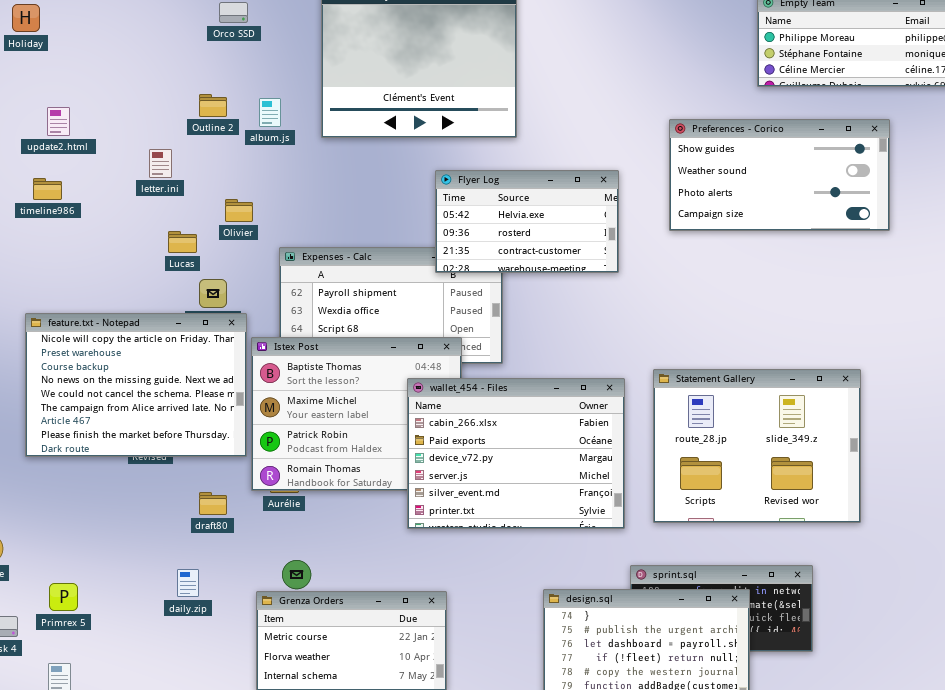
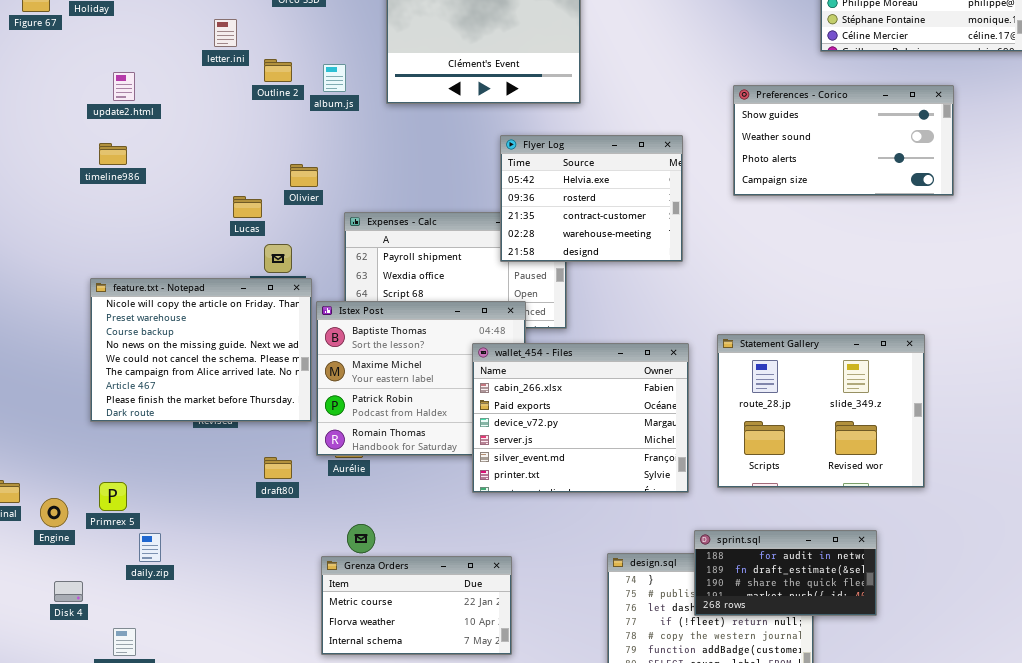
letter.ini: [149,149,172,178] -> [214,19,237,47], moved
Flyer Log: [435,170,619,273] -> [500,135,683,262], resized
sprint.sql: [630,565,813,652] -> [694,530,877,616], raised
daily.zip: [177,569,199,597] -> [139,533,161,562], moved
Primrex 5: [49,583,78,611] -> [99,482,127,511], moved

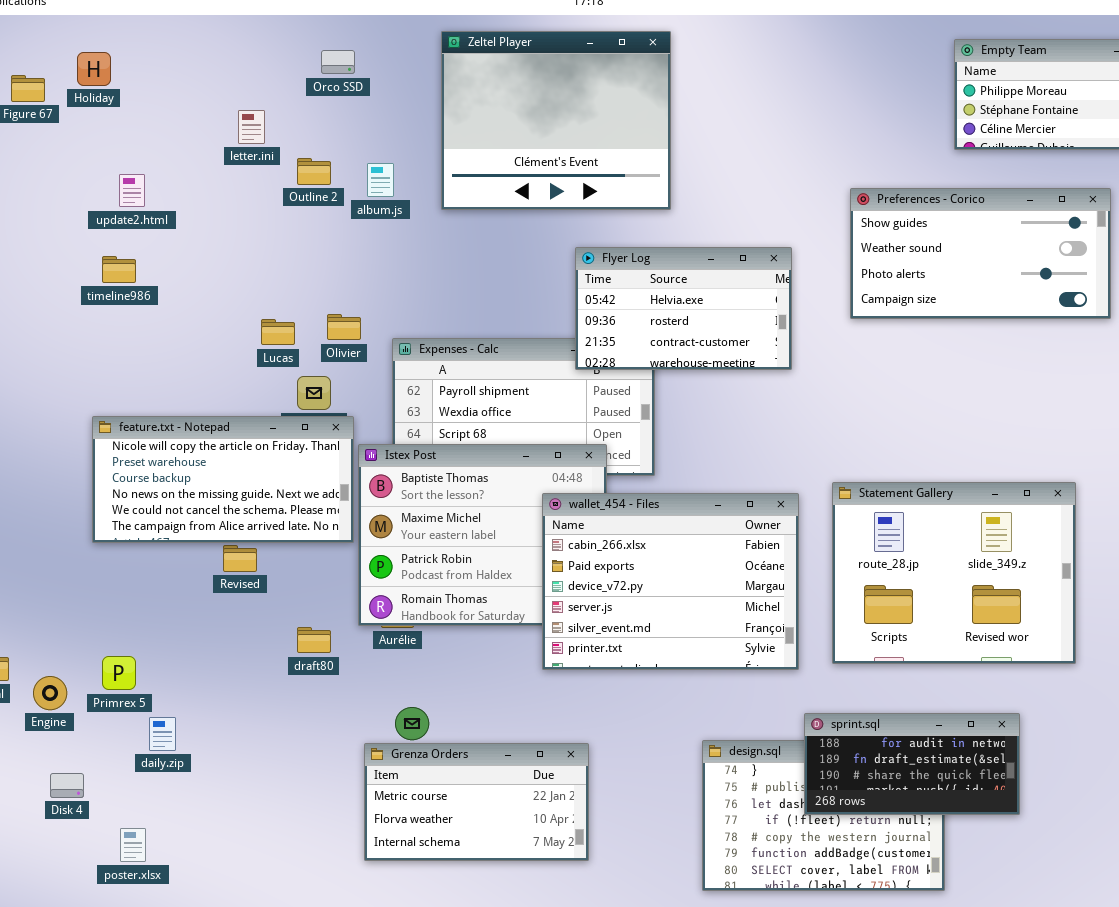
Flyer Log: [500,135,683,262] -> [575,247,792,370], resized
Olivier: [290,164,318,187] -> [327,314,361,340], moved
feature.txt - Notepad: [90,278,312,422] -> [92,416,354,543], resized

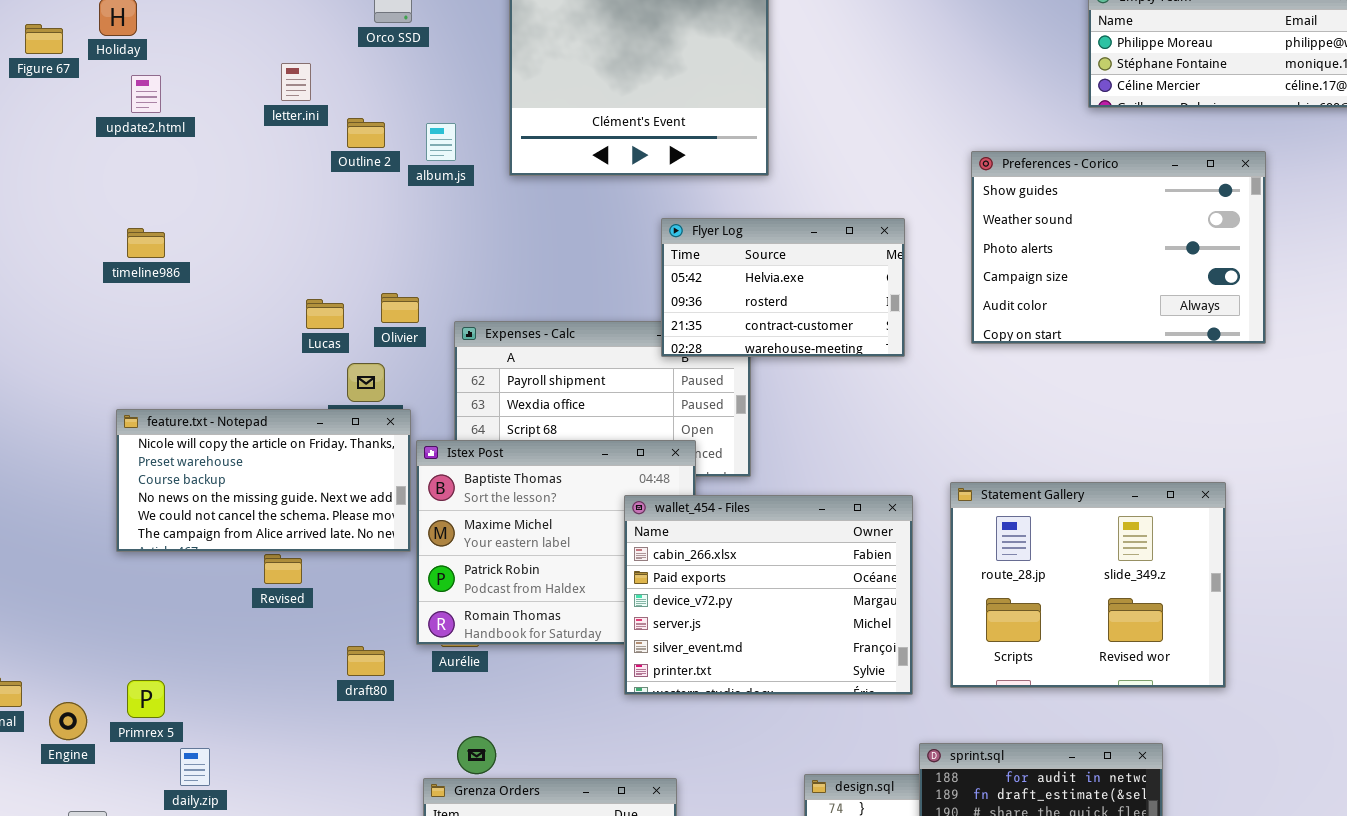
update2.html: [119,174,145,207] -> [131,75,161,113], moved
Preferences - Corico: [850,188,1111,319] -> [971,151,1266,344], resized

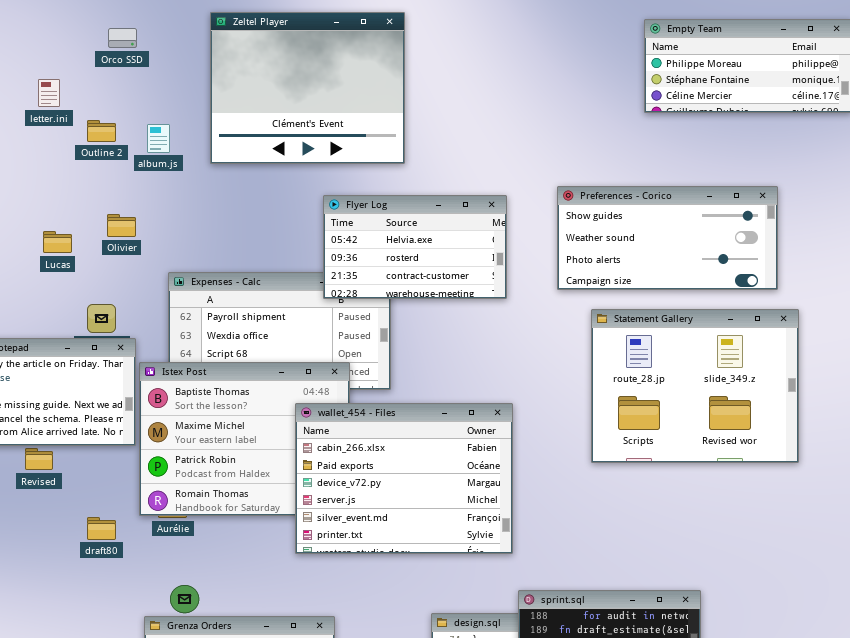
Preferences - Corico: [971,151,1266,344] -> [557,186,778,290], resized
Olivier: [381,293,419,323] -> [107,214,136,237], moved
Lucas: [306,299,344,329] -> [43,231,72,253], moved
Statement Gallery: [950,482,1226,688] -> [591,309,799,463], moved

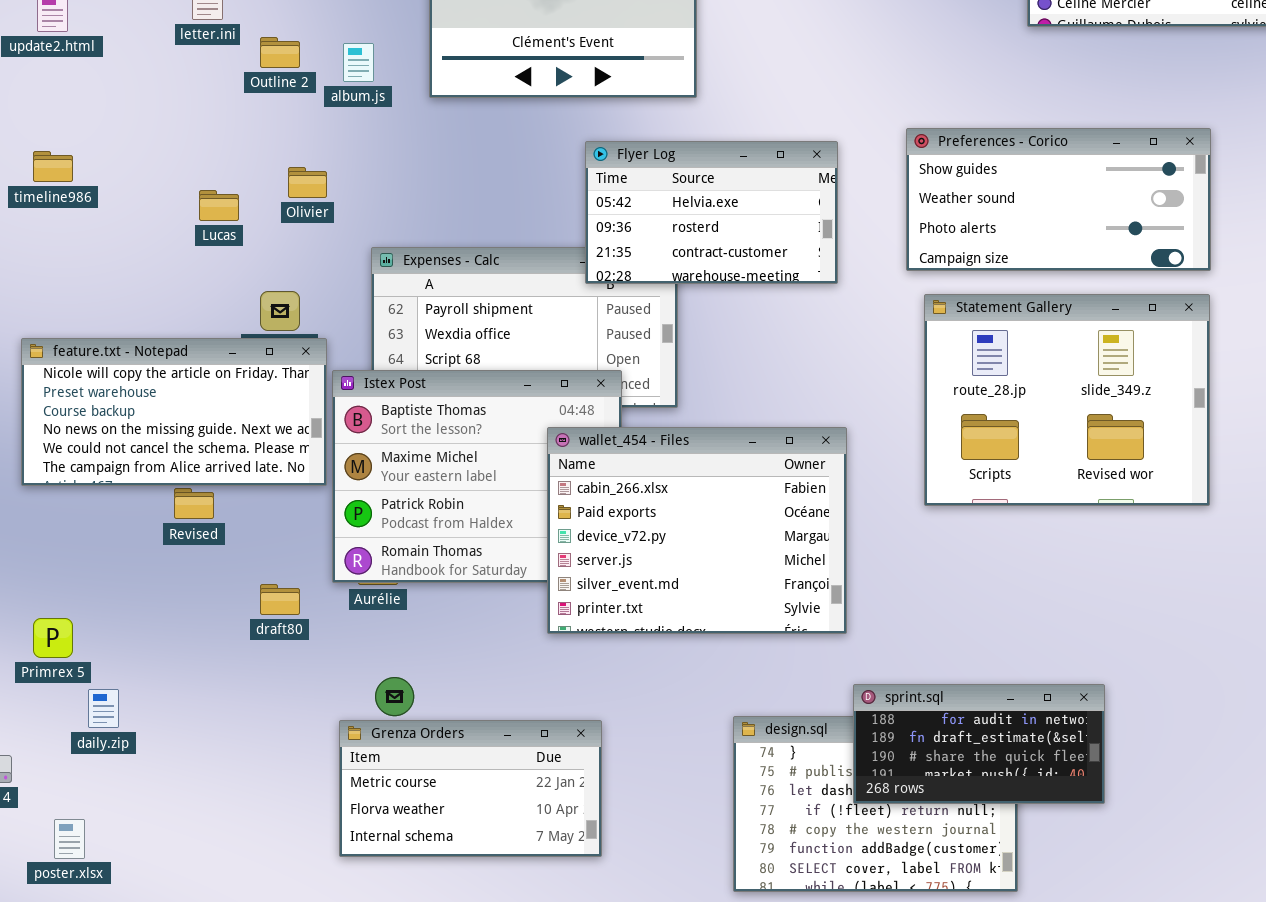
Statement Gallery: [591,309,799,463] -> [924,294,1210,506], moved

